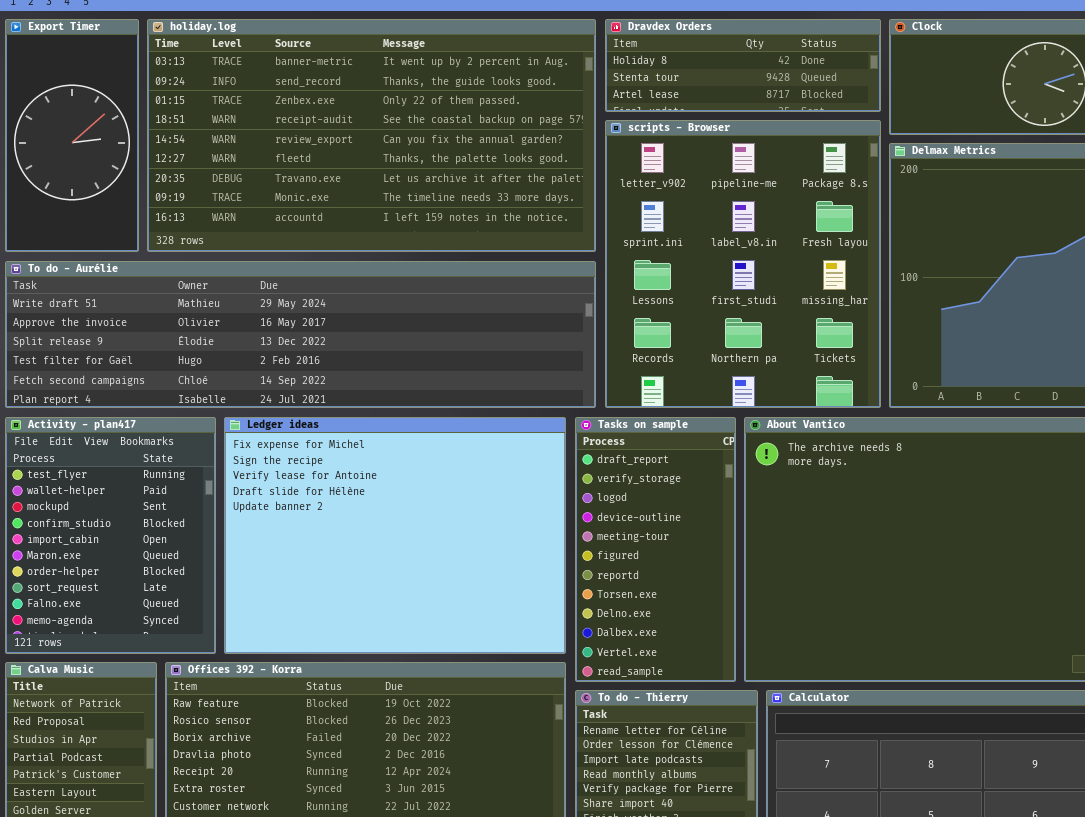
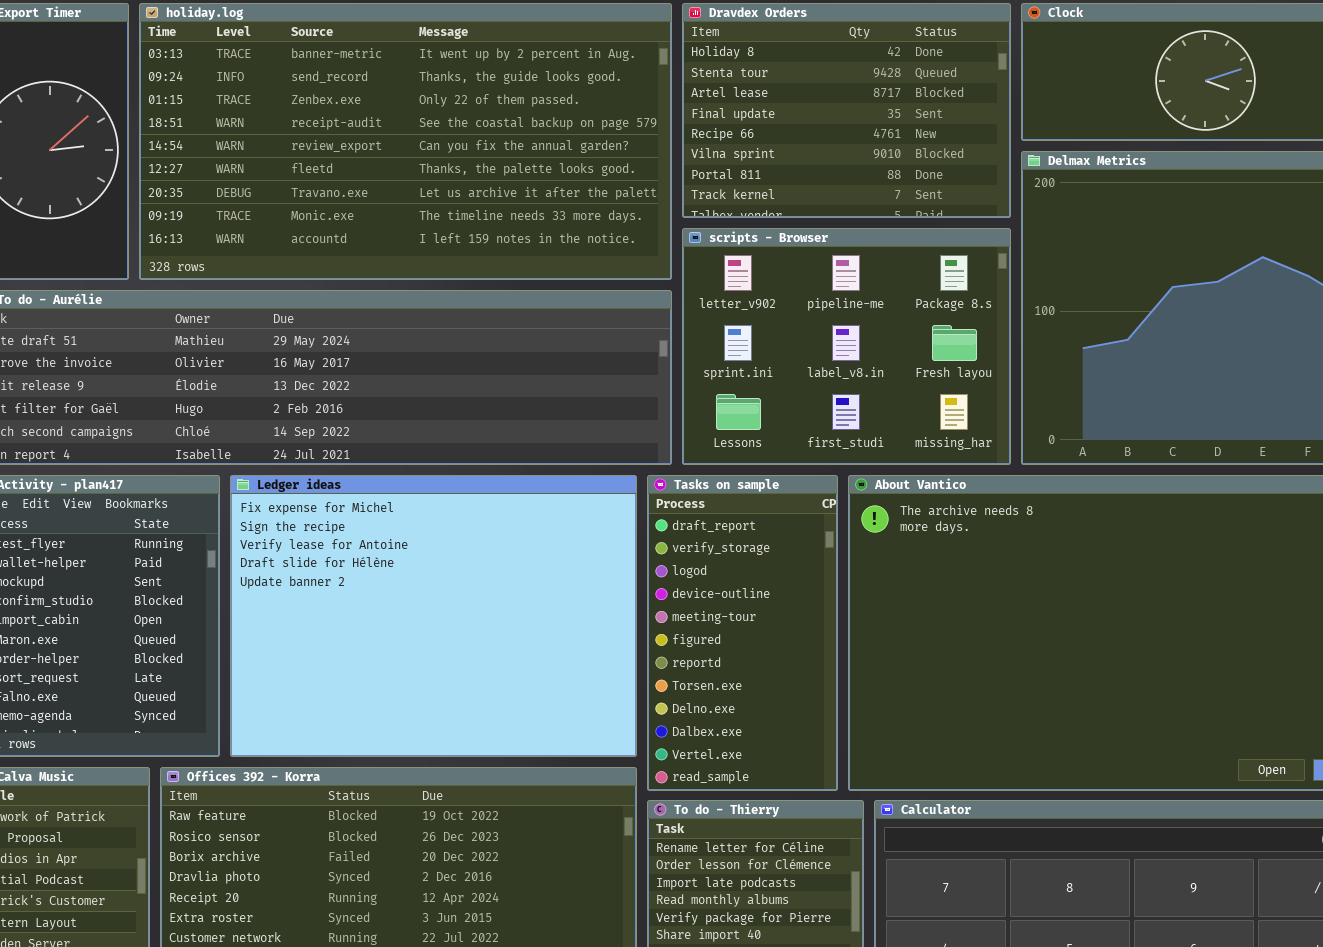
Dravdex Orders: [605,19,881,112] -> [682,3,1011,218], resized
scripts - Browser: [605,120,881,408] -> [682,228,1011,465], resized

